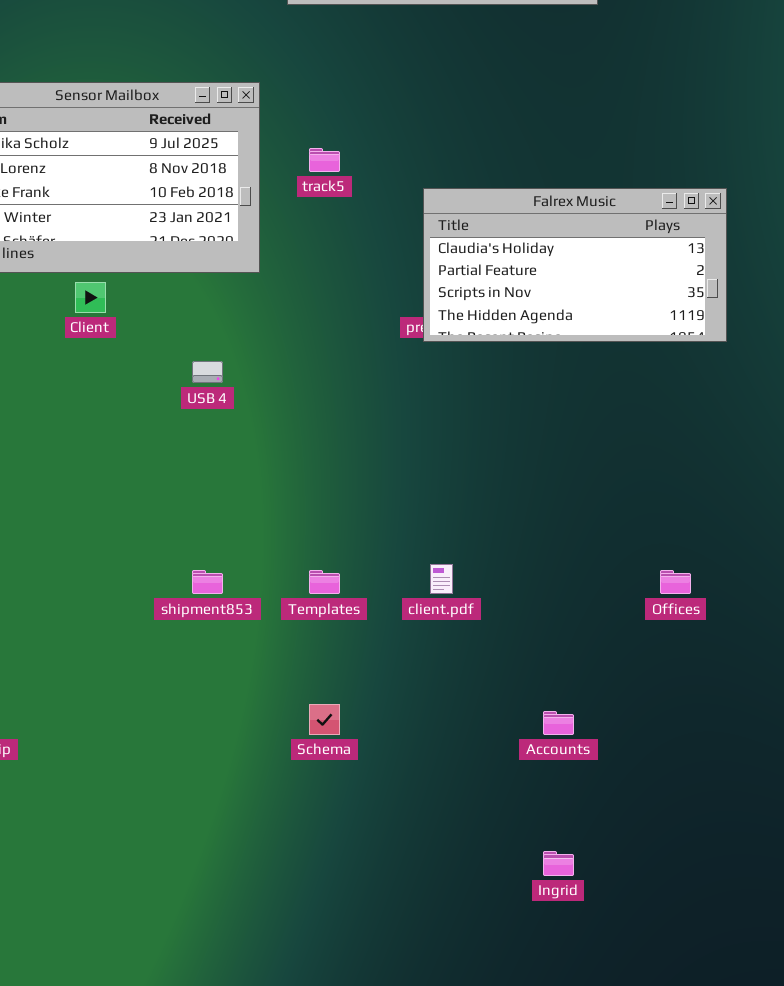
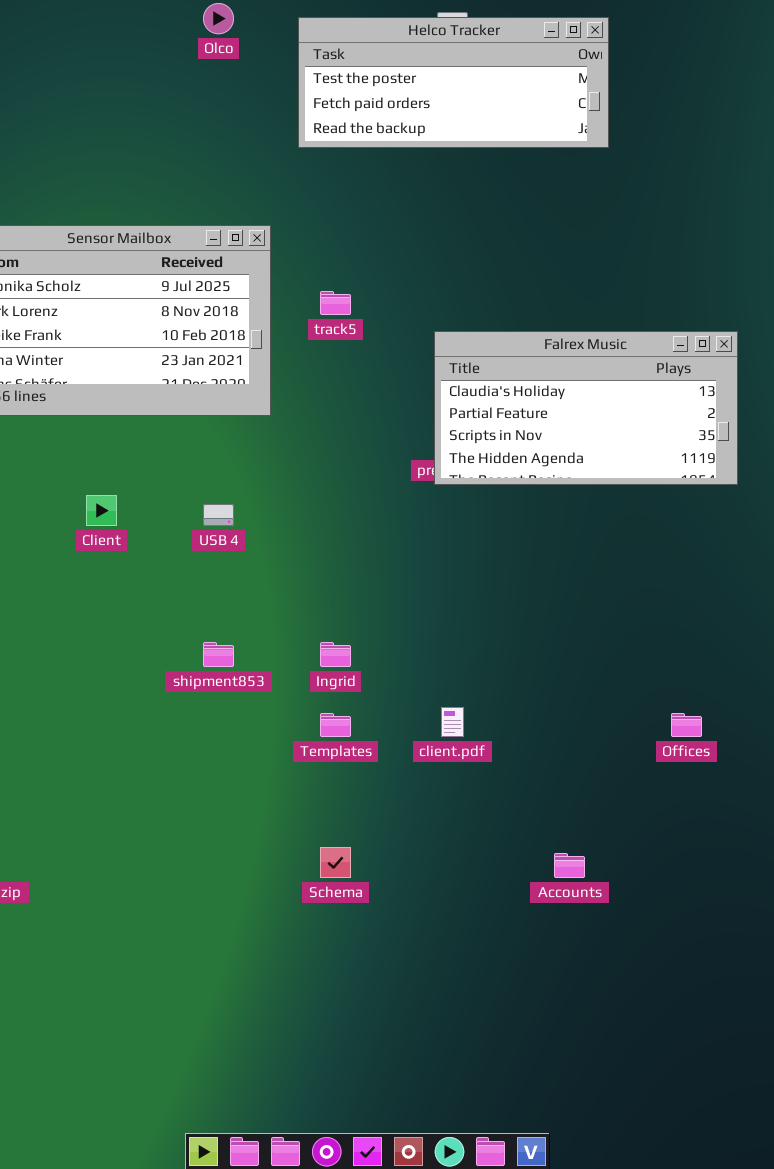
Client: [75,282,106,313] -> [86,495,117,526], moved
shipment853: [192,570,223,594] -> [203,642,234,667], moved
Ingrid: [543,851,574,876] -> [320,642,351,667], moved

